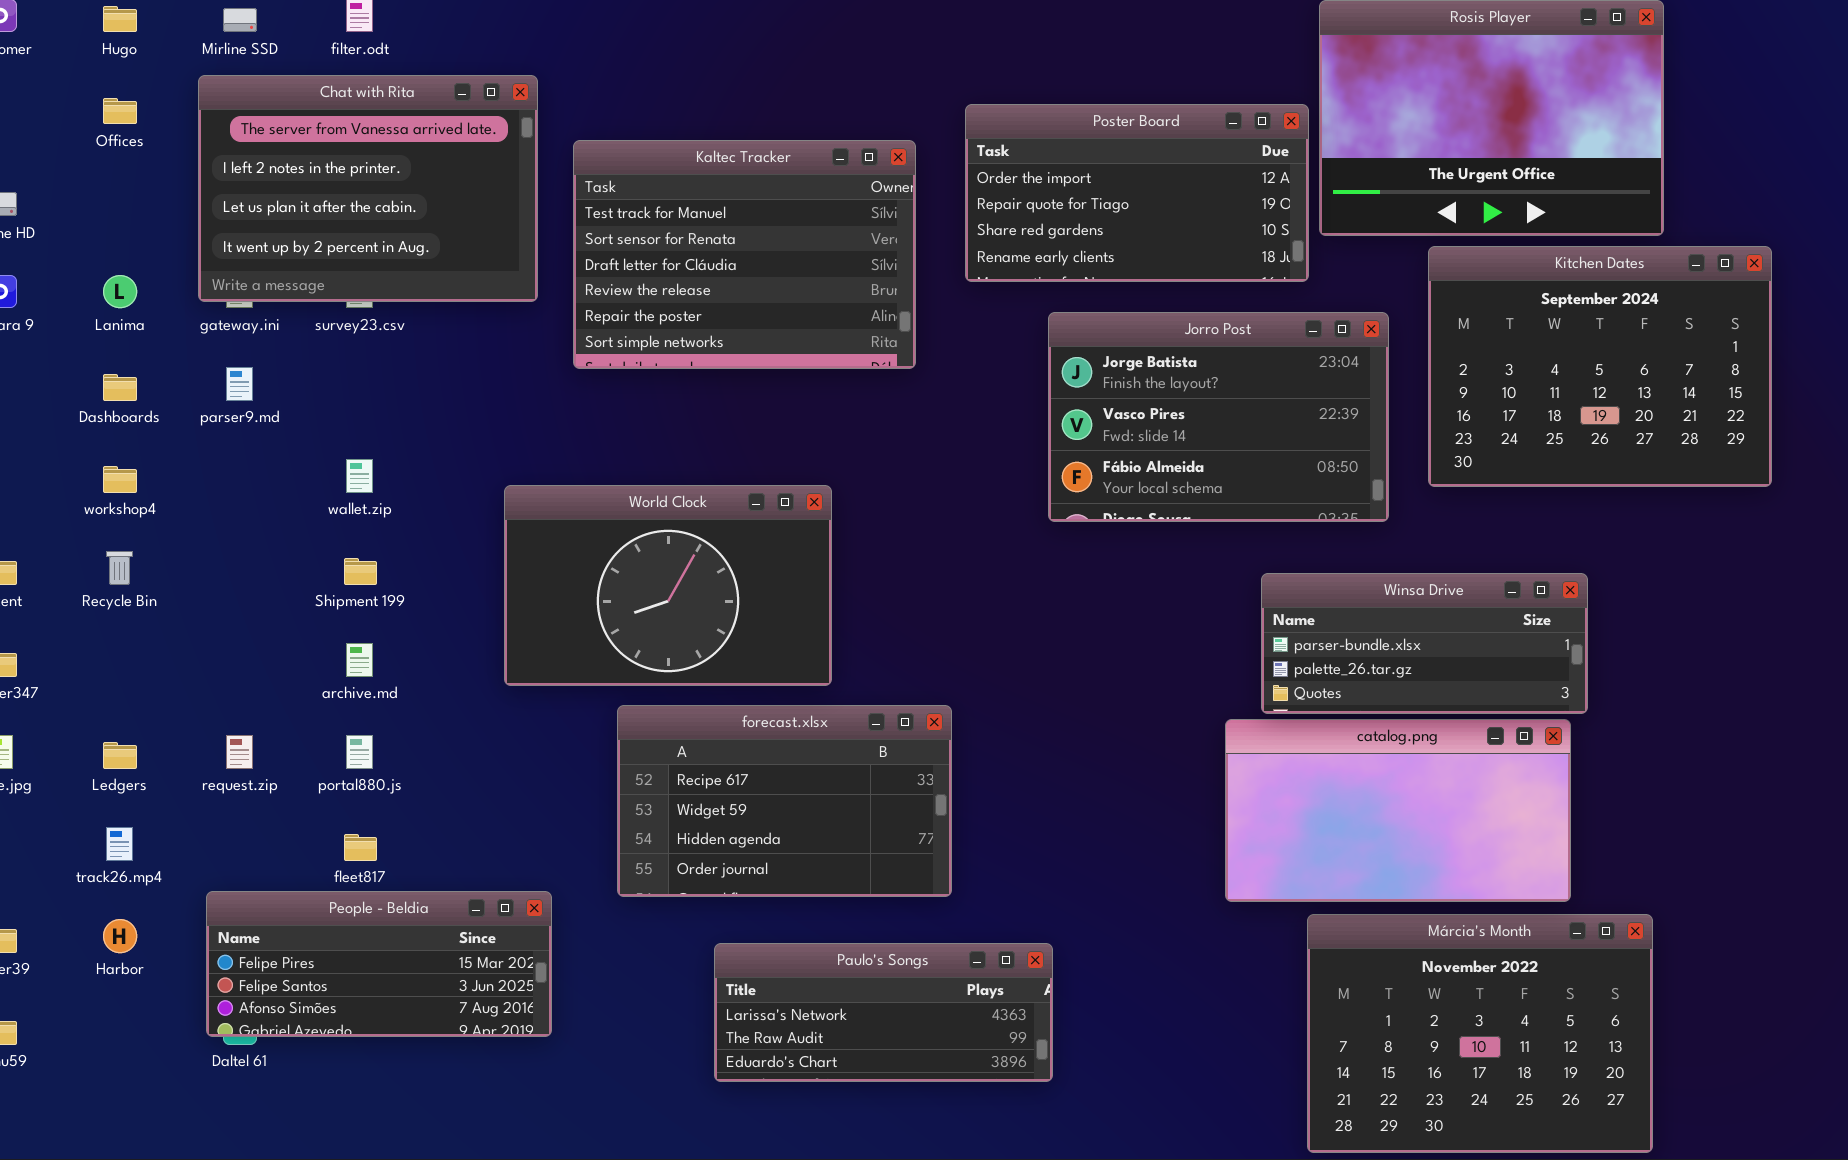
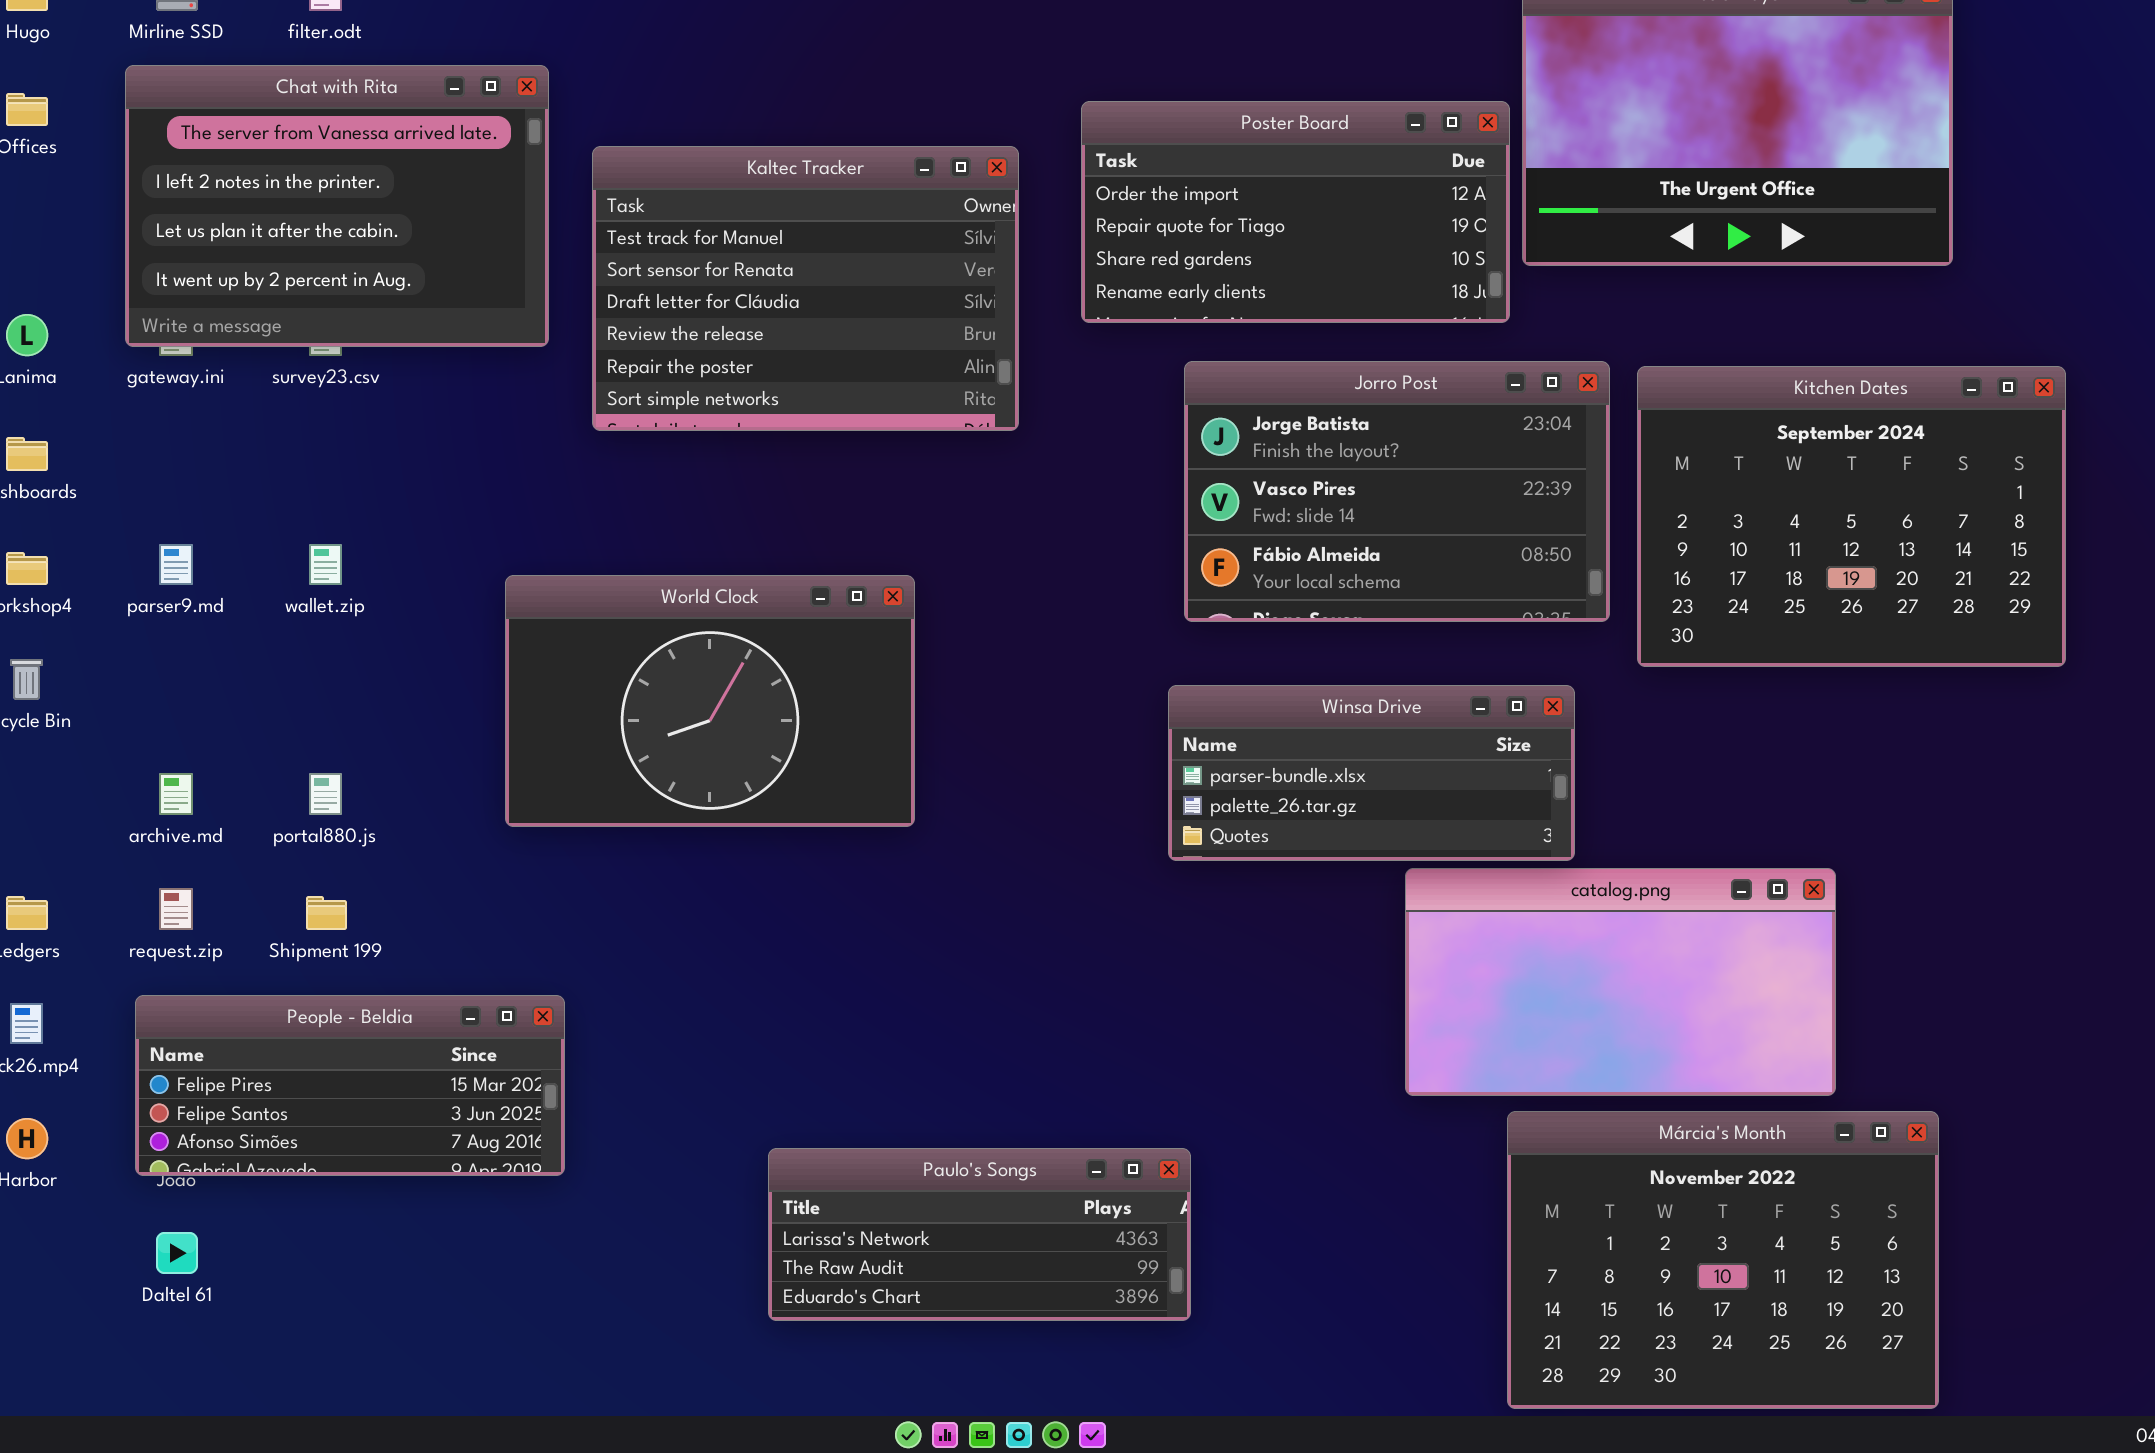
Kitchen Dates: [1428,246,1772,487] -> [1637,366,2066,667], moved
parser9.md: [226,367,253,401] -> [159,544,193,585], moved
Shipment 199: [344,558,377,585] -> [306,896,347,930], moved
Winsa Drive: [1261,573,1588,714] -> [1168,685,1575,861], moved
archive.md: [346,643,373,677] -> [159,773,193,815], moved
forecast.xlsx: [617,705,952,897] -> none, closed
portal880.js: [346,735,373,769] -> [309,773,342,815], moved
People - Beldia: [206,891,552,1037] -> [135,995,565,1176], moved

